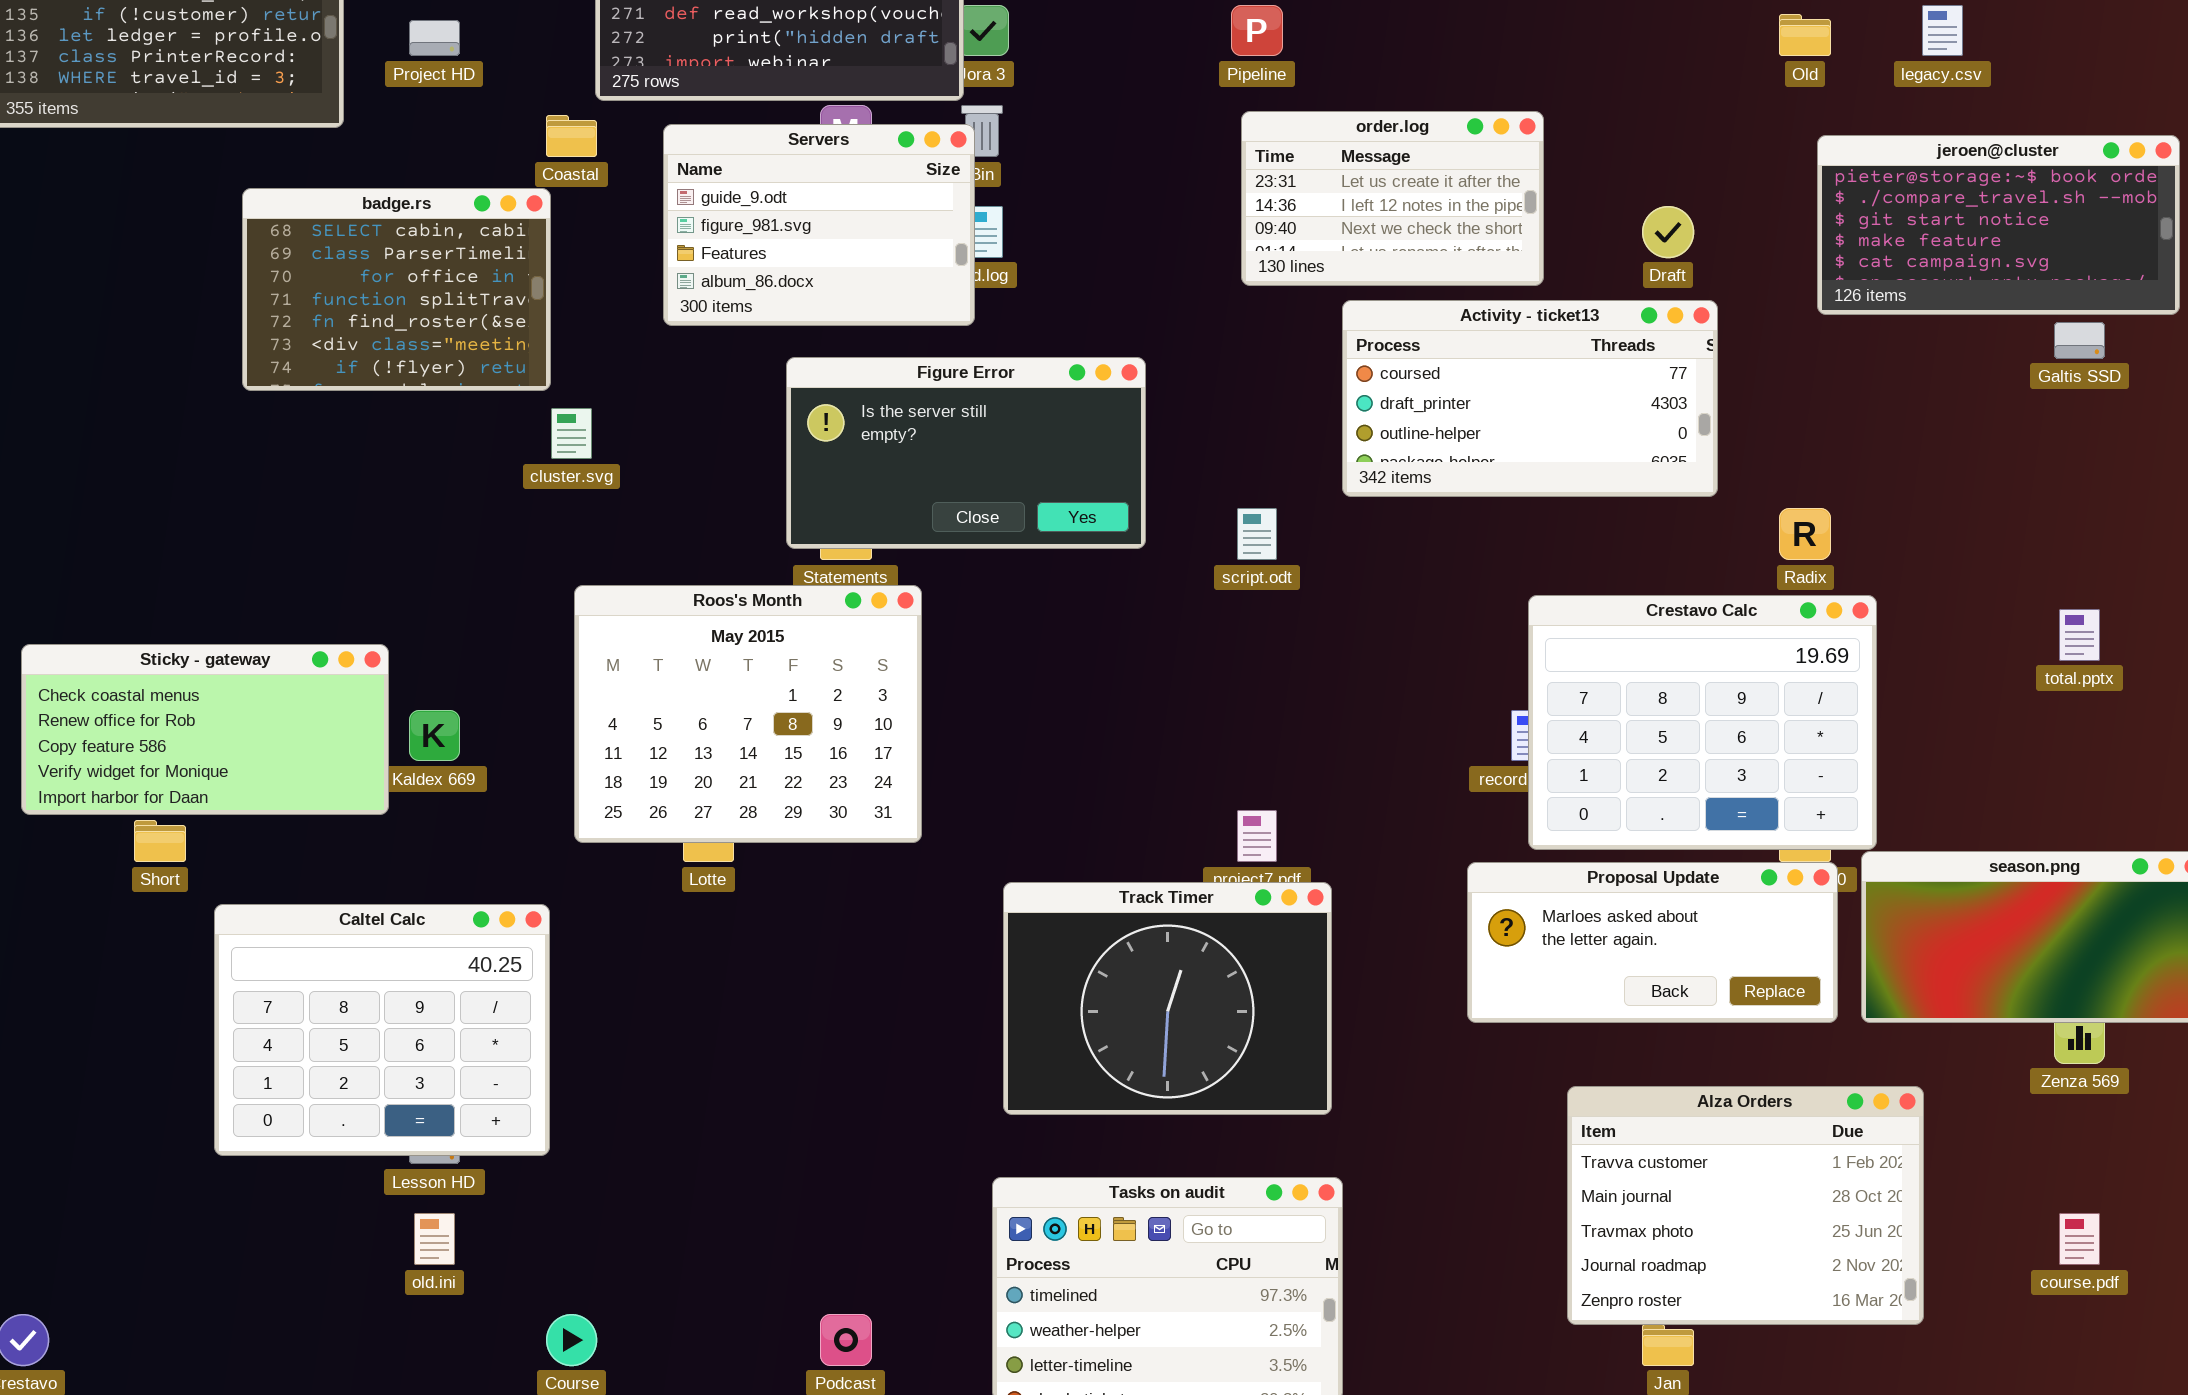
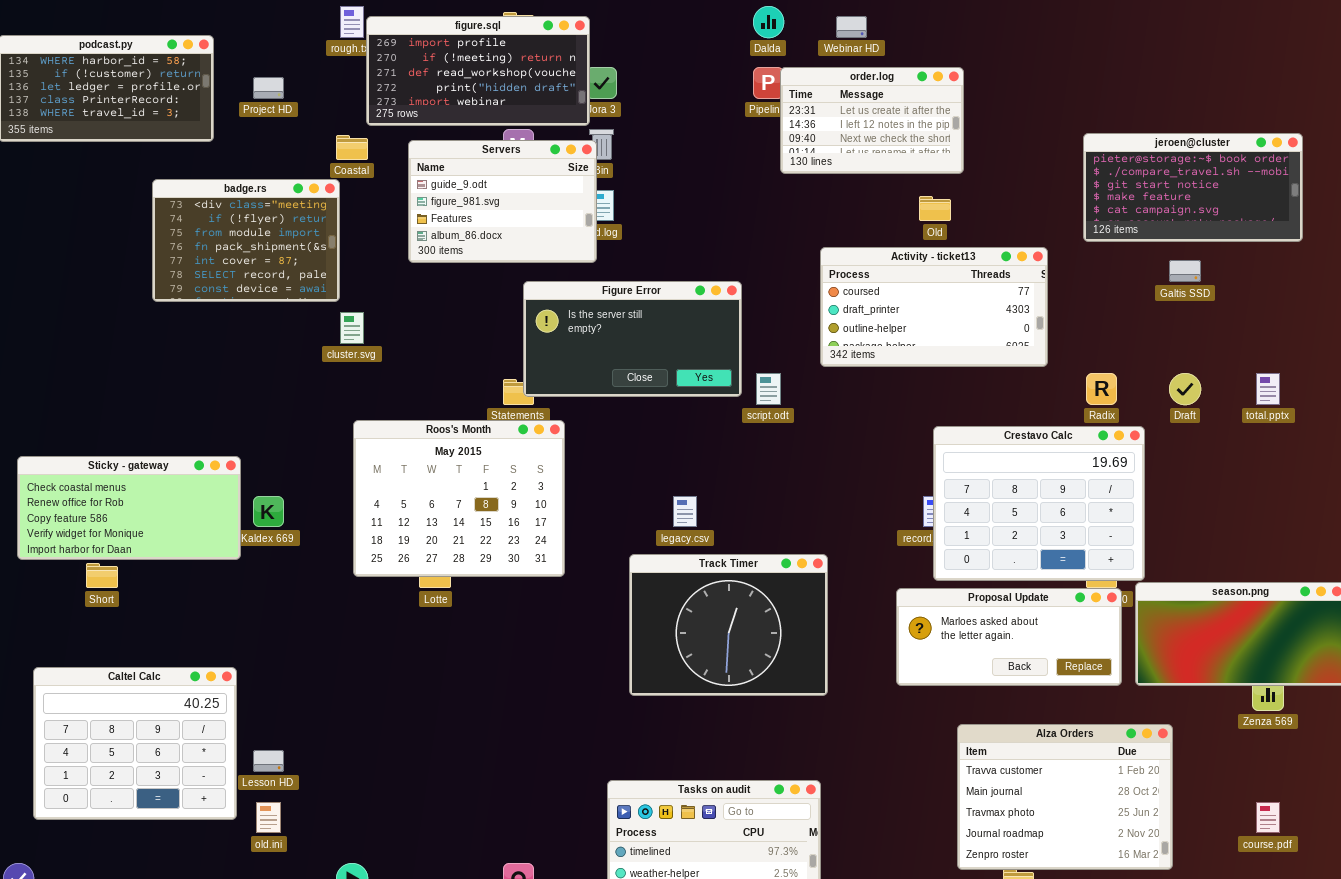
legacy.csv: [1922,5,1963,56] -> [673,496,697,527], moved
Old: [1779,14,1831,56] -> [919,196,951,221], moved
order.log: [1241,111,1544,286] -> [780,67,964,174], moved
jeroen@cluster: [1817,135,2180,315] -> [1083,133,1303,242], moved
badge.rs: [242,188,551,391] -> [152,179,340,302], scrolled down 5 rows
Draft: [1642,206,1694,258] -> [1169,373,1201,405], moved
Galtis SSD: [2054,322,2105,359] -> [1169,260,1201,282], moved
Figure Error: [786,357,1146,549] -> [523,281,742,397], moved
total.pptx: [2059,609,2100,661] -> [1256,373,1280,405], moved
Track Timer: [1003,882,1332,1115] -> [629,554,828,696], moved
Caltel Calc: [214,904,550,1156] -> [33,667,237,820], moved

